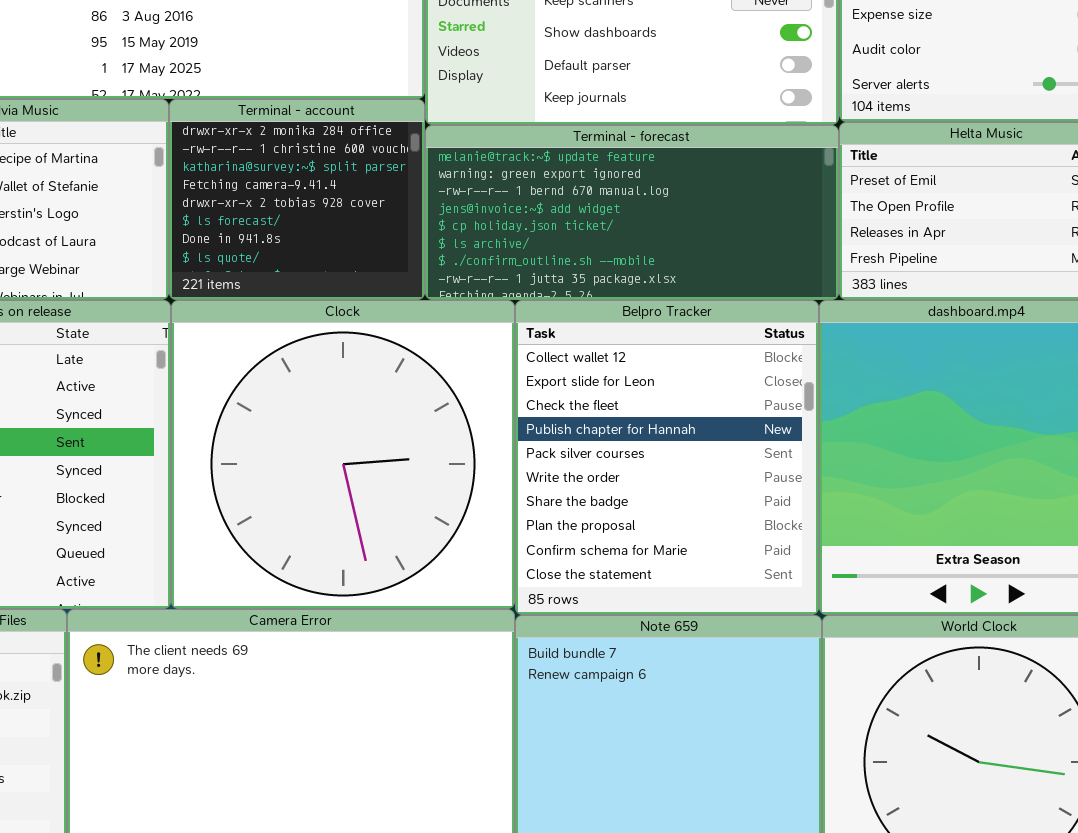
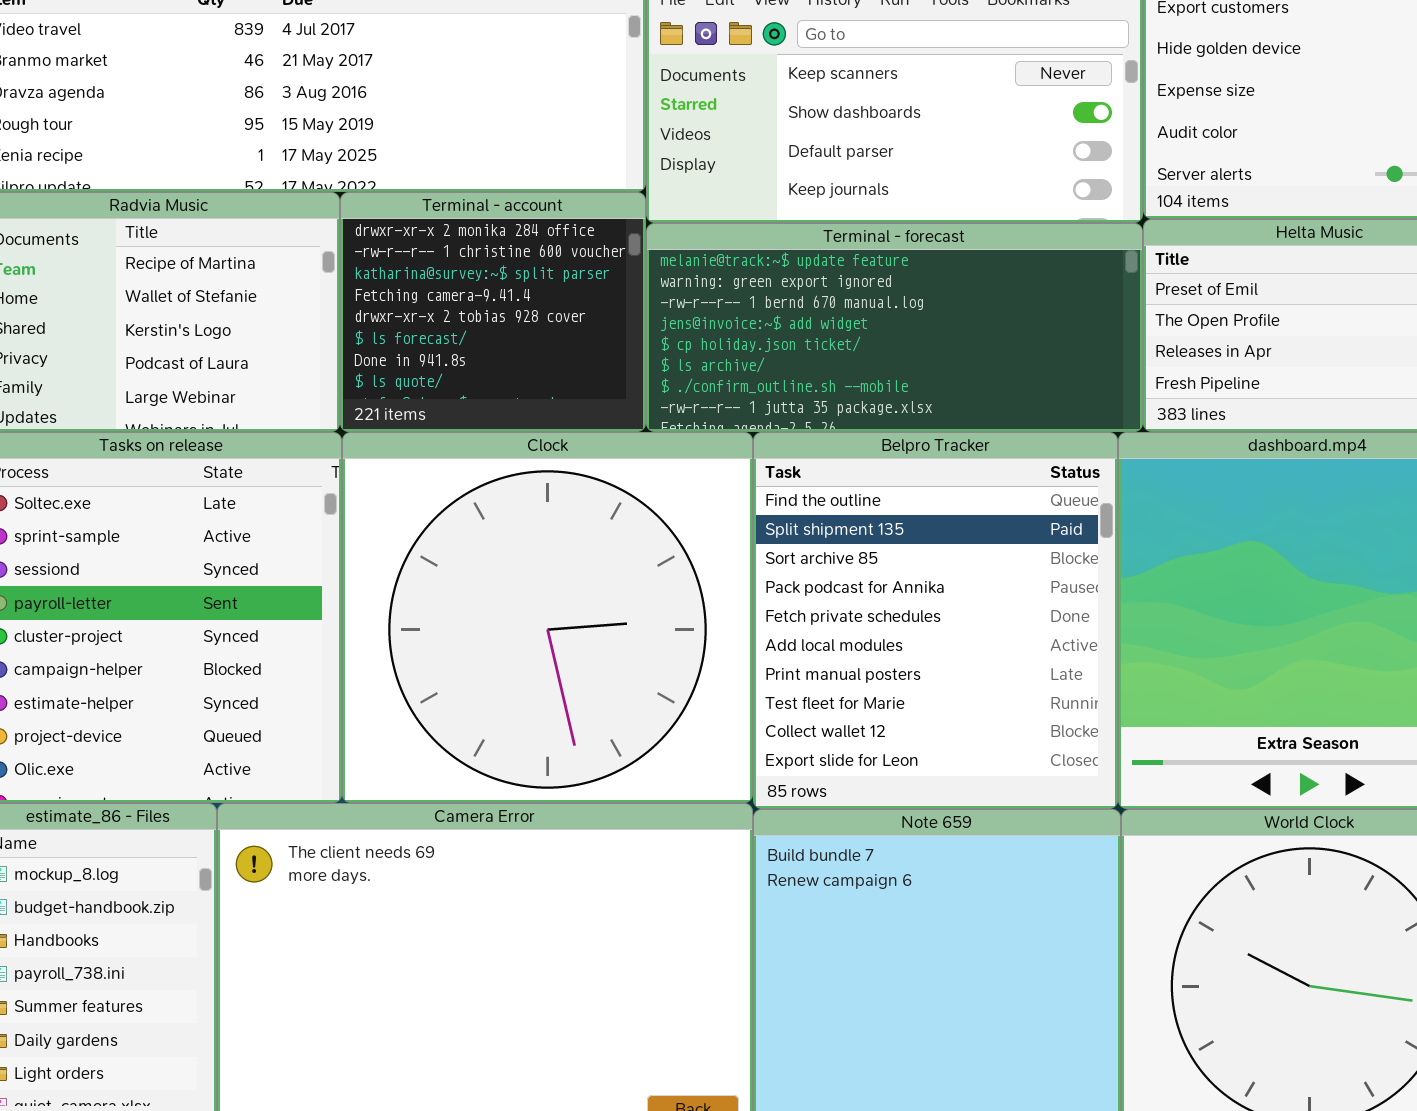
Belpro Tracker: [515,300,819,615] -> [753,432,1118,809], scrolled up 8 rows

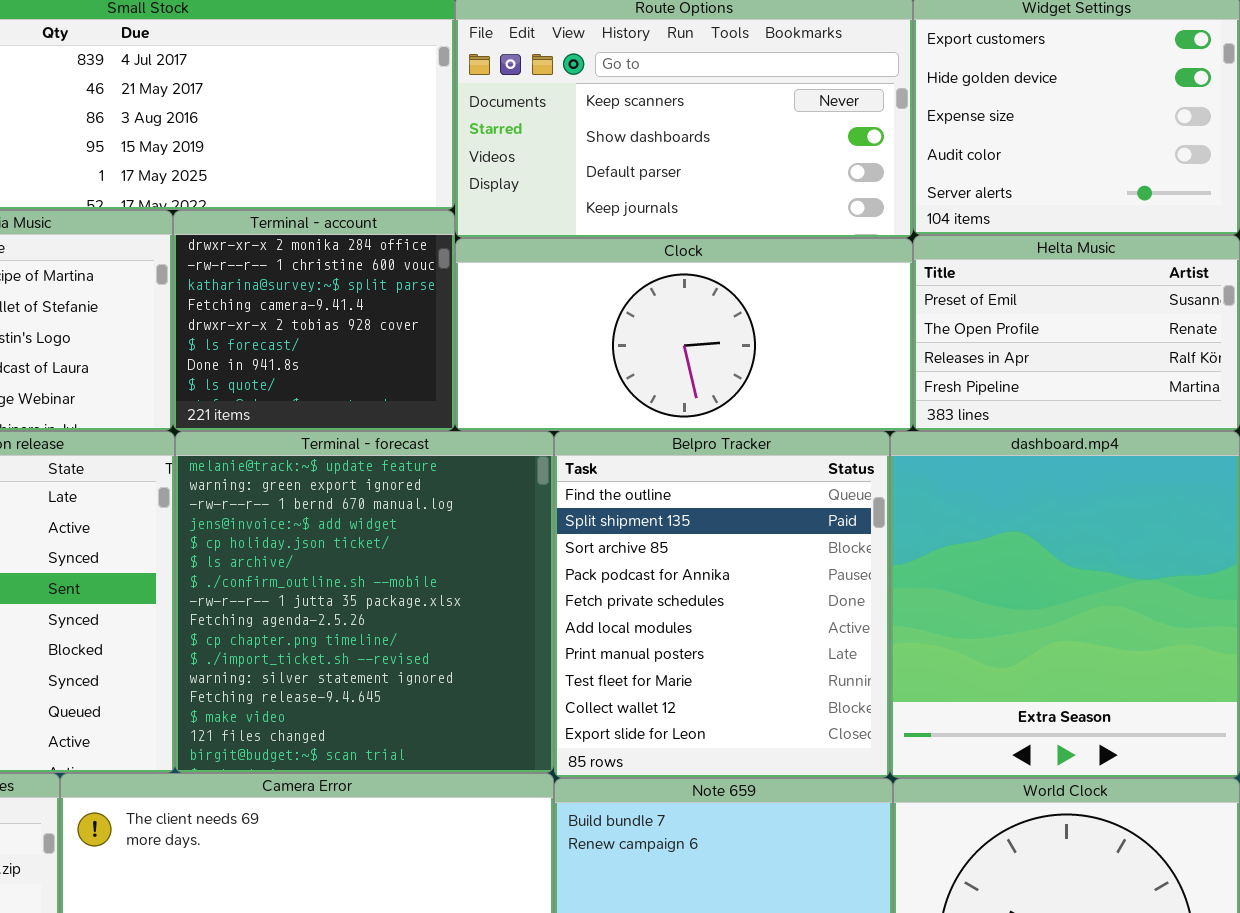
Terminal - forecast: [646,223,1143,432] -> [175,431,554,773], moved, resized
Clock: [342,432,753,803] -> [455,238,913,431], moved, resized

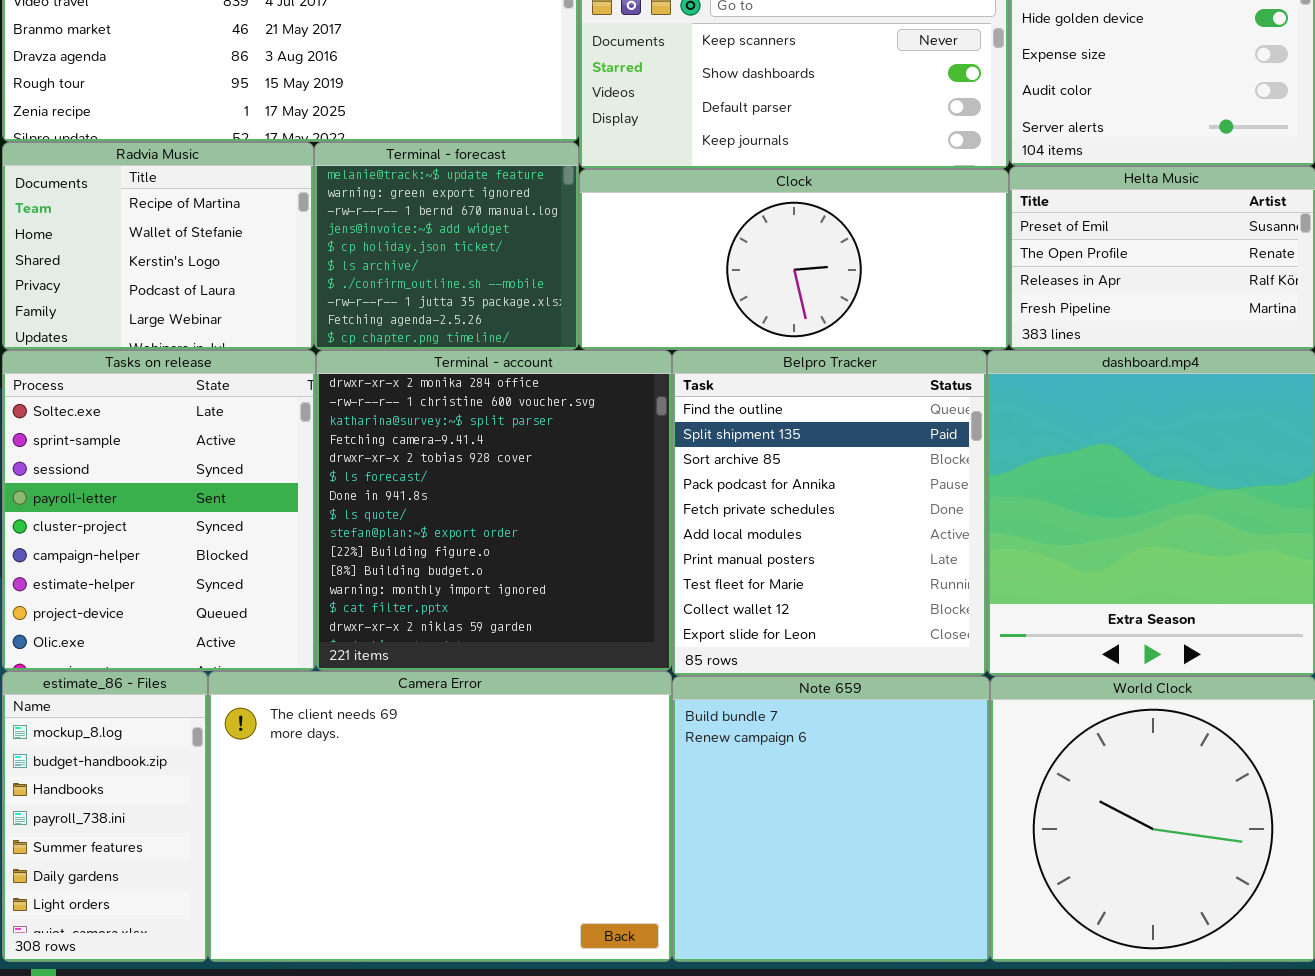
Terminal - account: [173,210,455,431] -> [316,350,672,671], moved, resized
Terminal - forecast: [175,431,554,773] -> [314,142,579,350], moved, resized

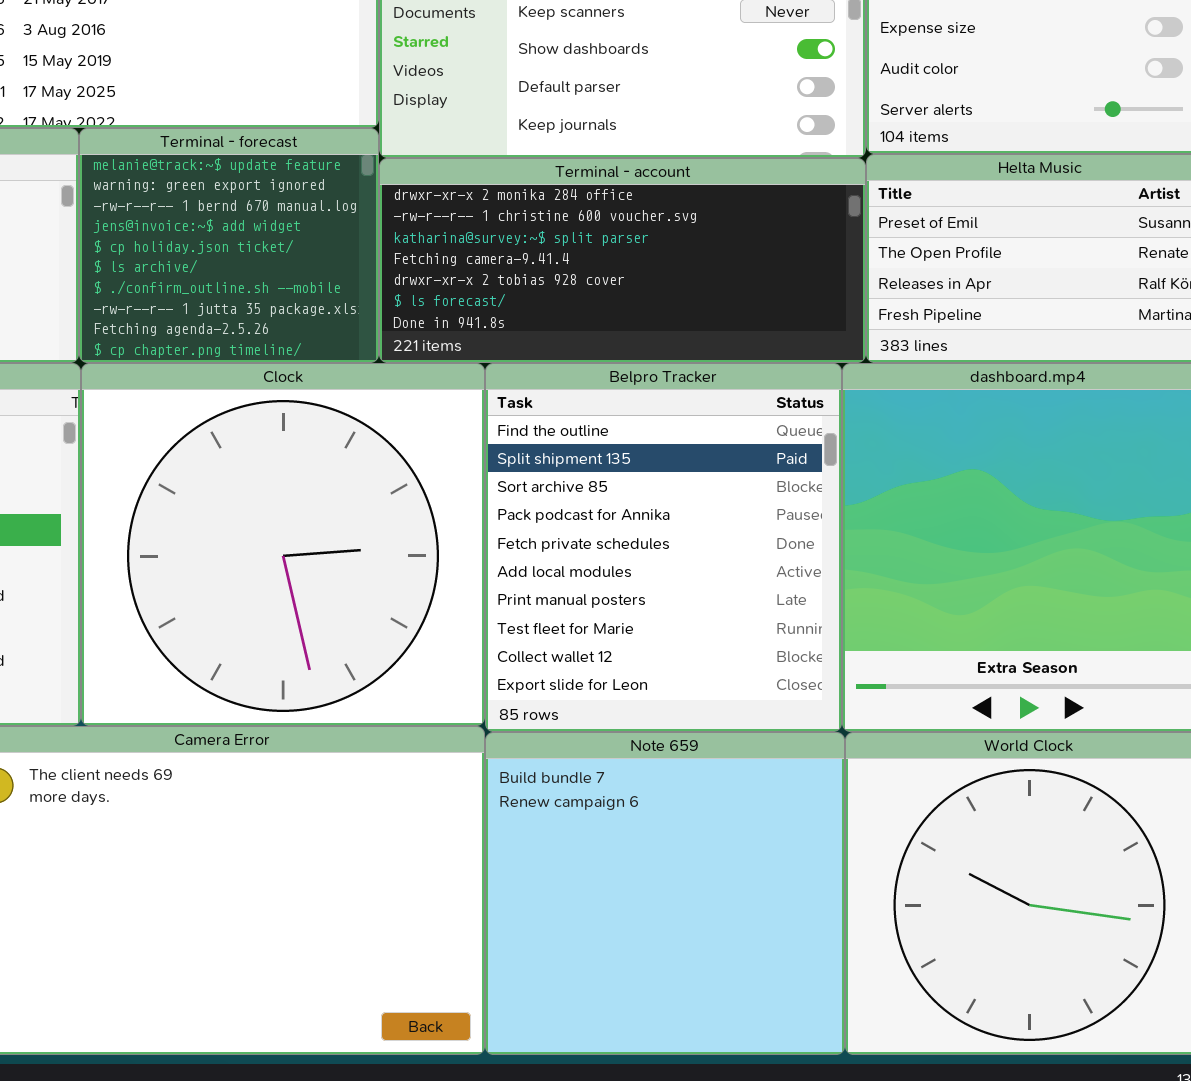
Clock: [579,169,1009,350] -> [81,363,485,726], moved, resized
Terminal - account: [316,350,672,671] -> [379,158,866,363], moved, resized

